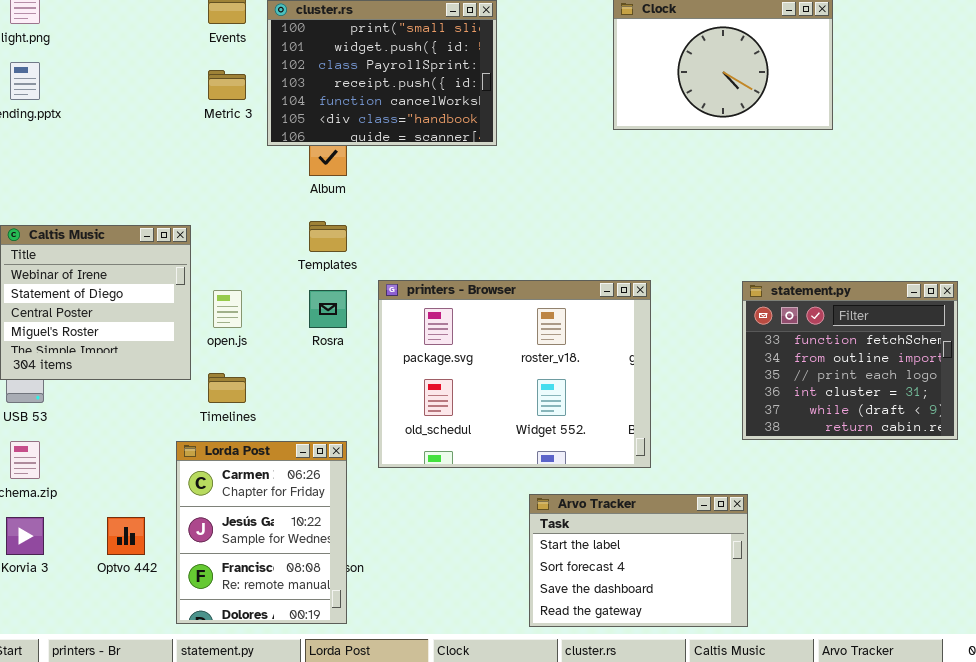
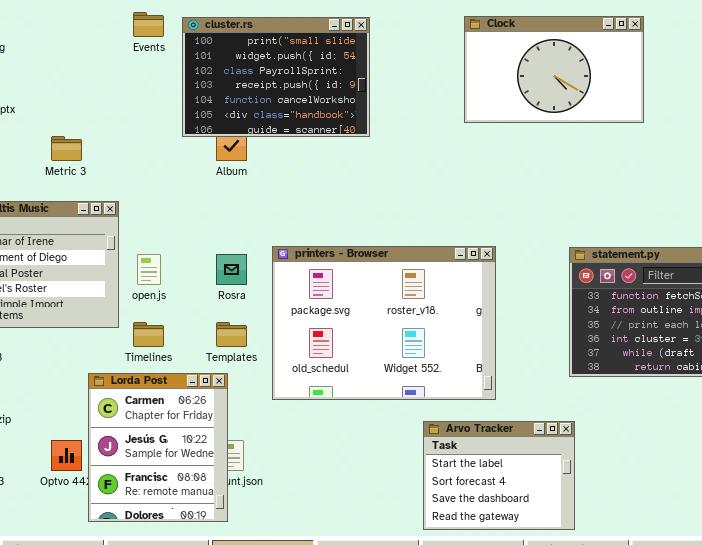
Metric 3: [208,70,246,100] -> [51,136,82,161], moved
Templates: [309,221,347,252] -> [216,322,247,347], moved
Lorda Post: [176,441,347,624] -> [88,373,228,522], moved
Arvo Tracker: [529,494,748,627] -> [423,421,575,530], resized

